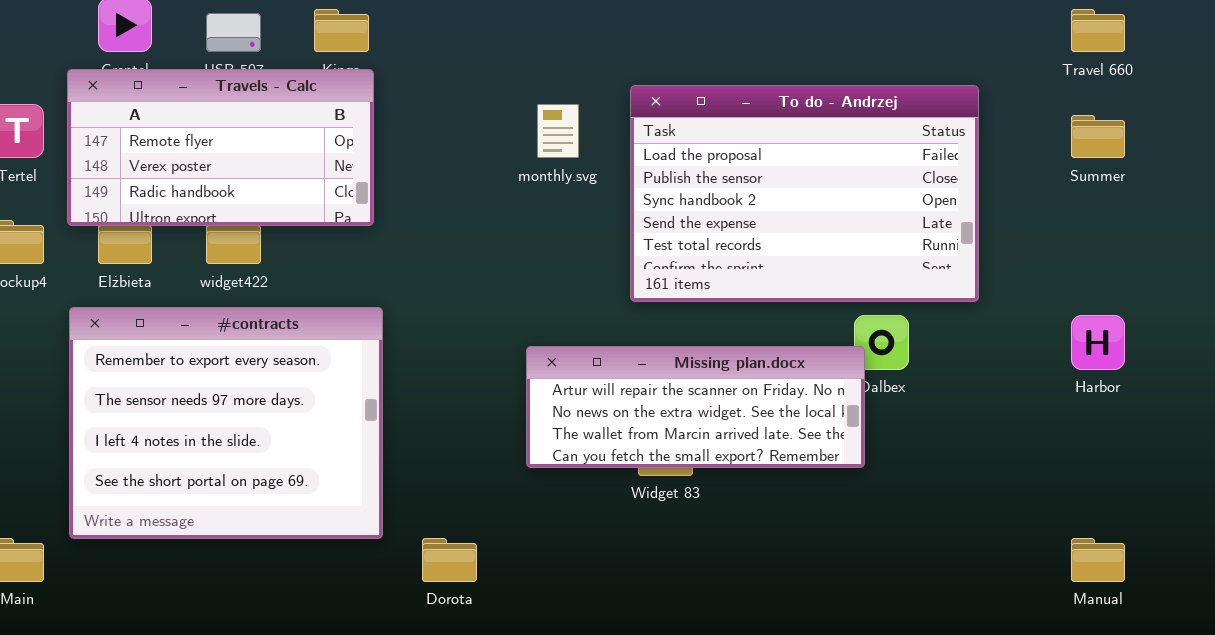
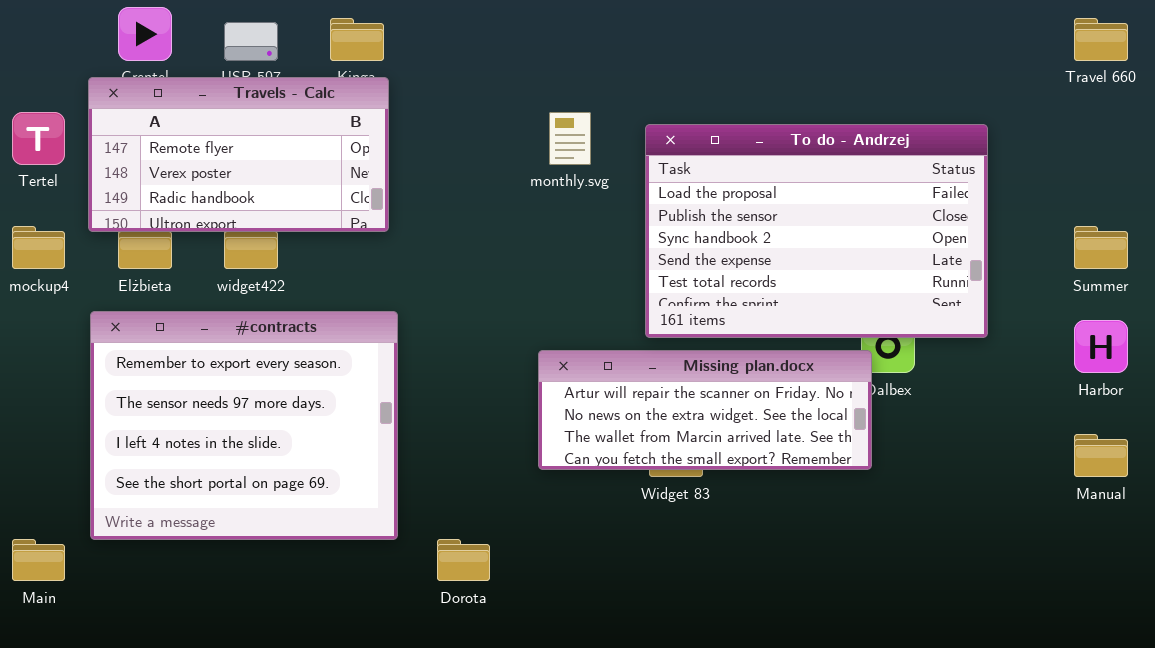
To do - Andrzej: [630,85,979,302] -> [645,124,988,338], moved
Summer: [1071,115,1125,158] -> [1074,226,1128,269], moved
Manual: [1071,538,1125,582] -> [1074,434,1128,477], moved

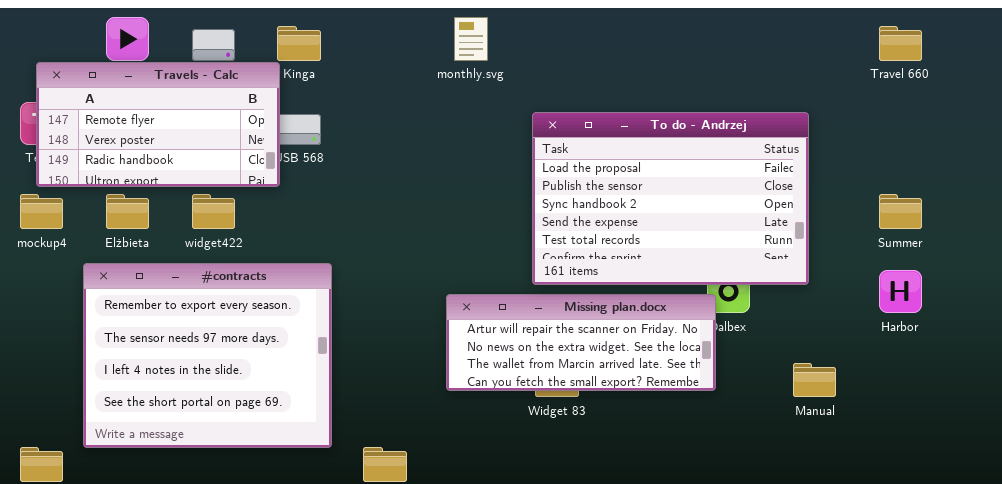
Travels - Calc: [88,77,389,232] -> [36,62,280,187], moved
monthly.svg: [549,112,591,165] -> [454,17,488,61], moved
Manual: [1074,434,1128,477] -> [793,363,836,397], moved

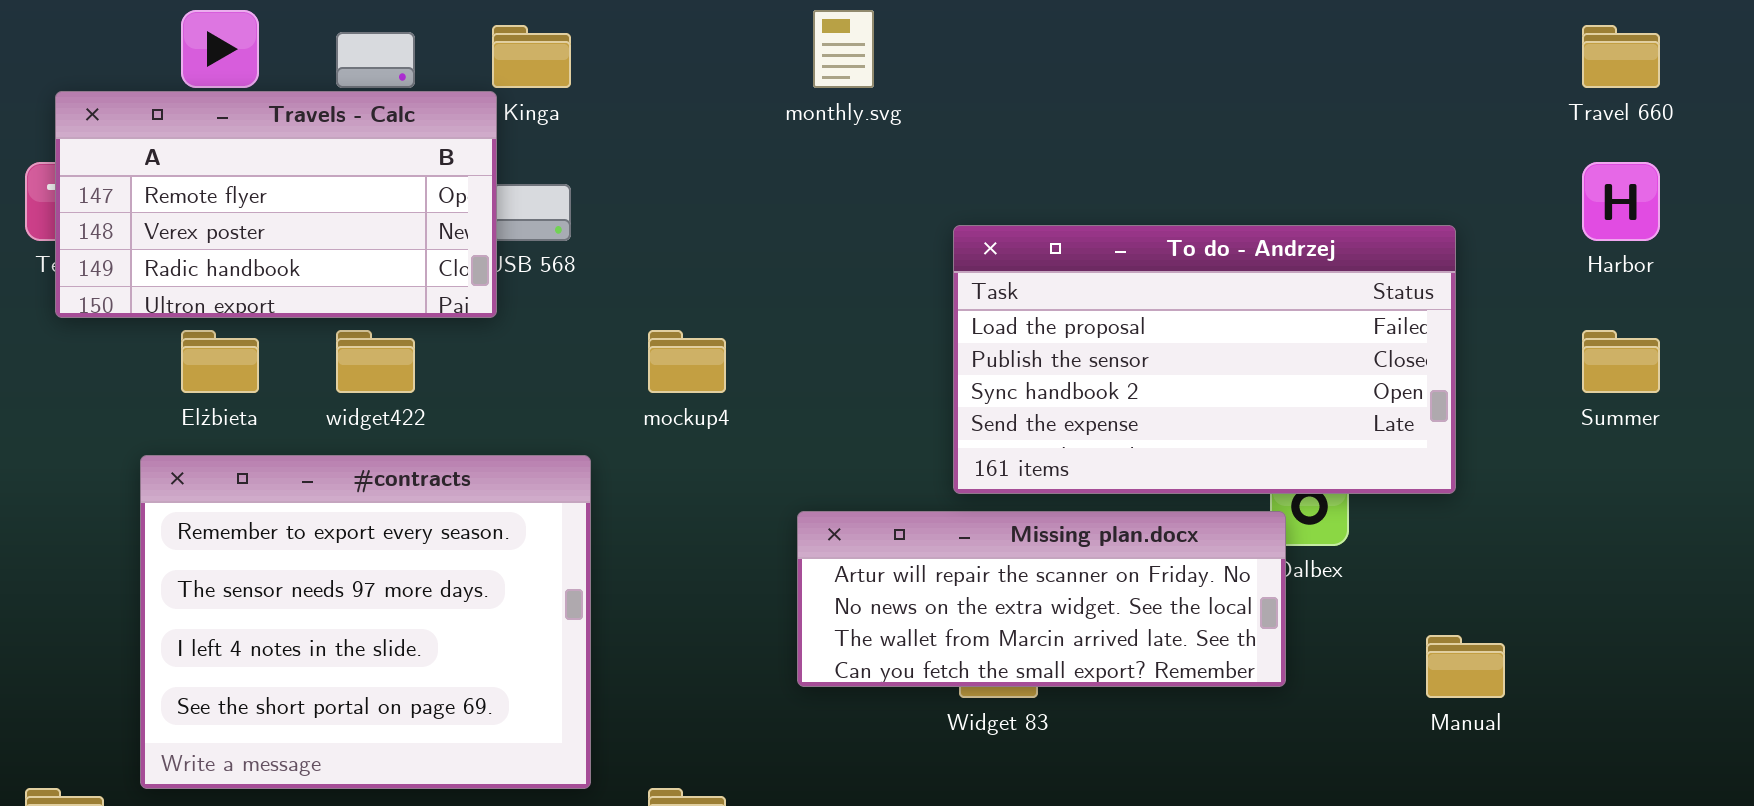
To do - Andrzej: [532,112,809,285] -> [953,225,1456,494], resized
mockup4: [20,194,63,229] -> [648,330,726,393], moved
Harbor: [879,270,922,313] -> [1582,162,1660,241], moved

